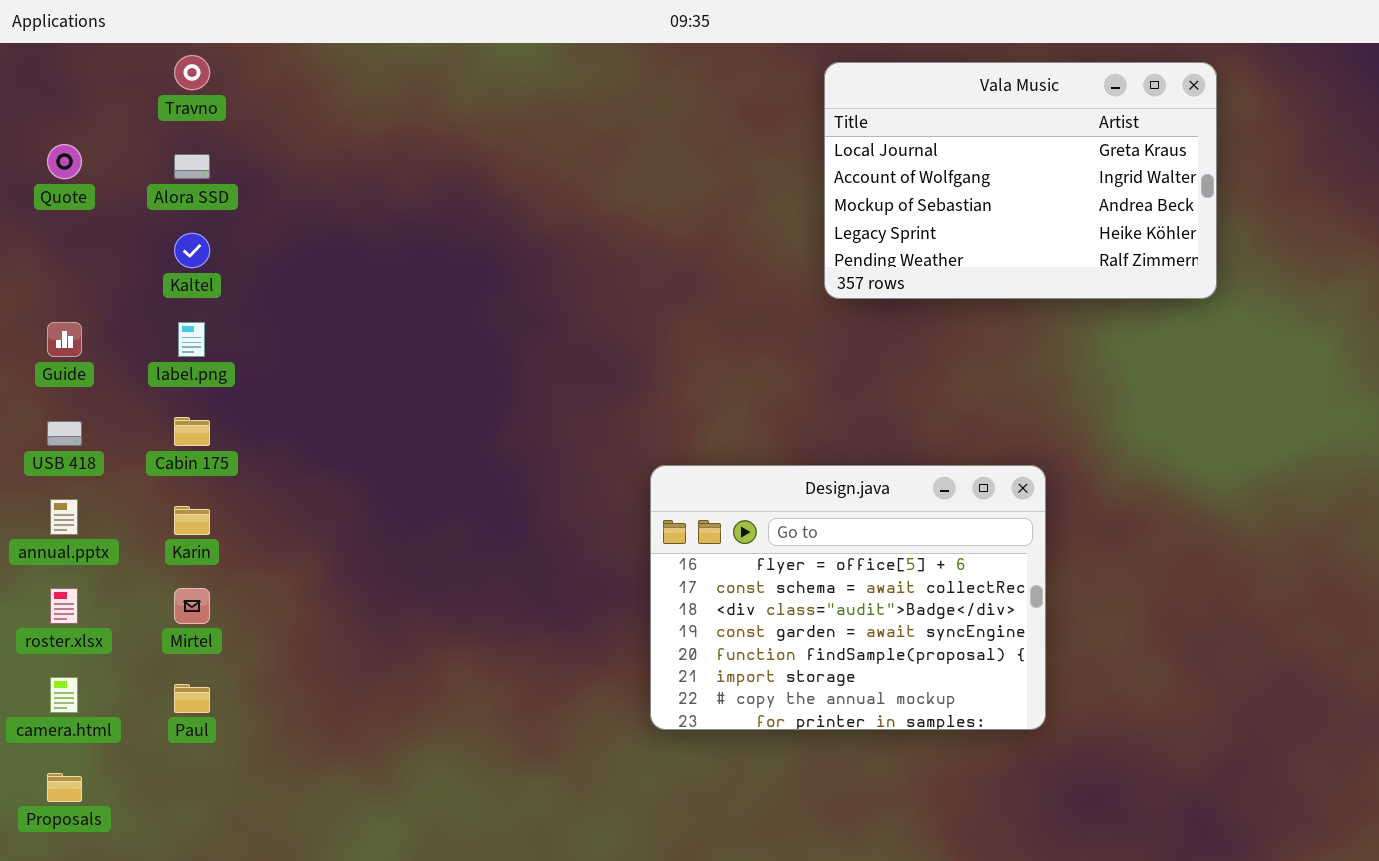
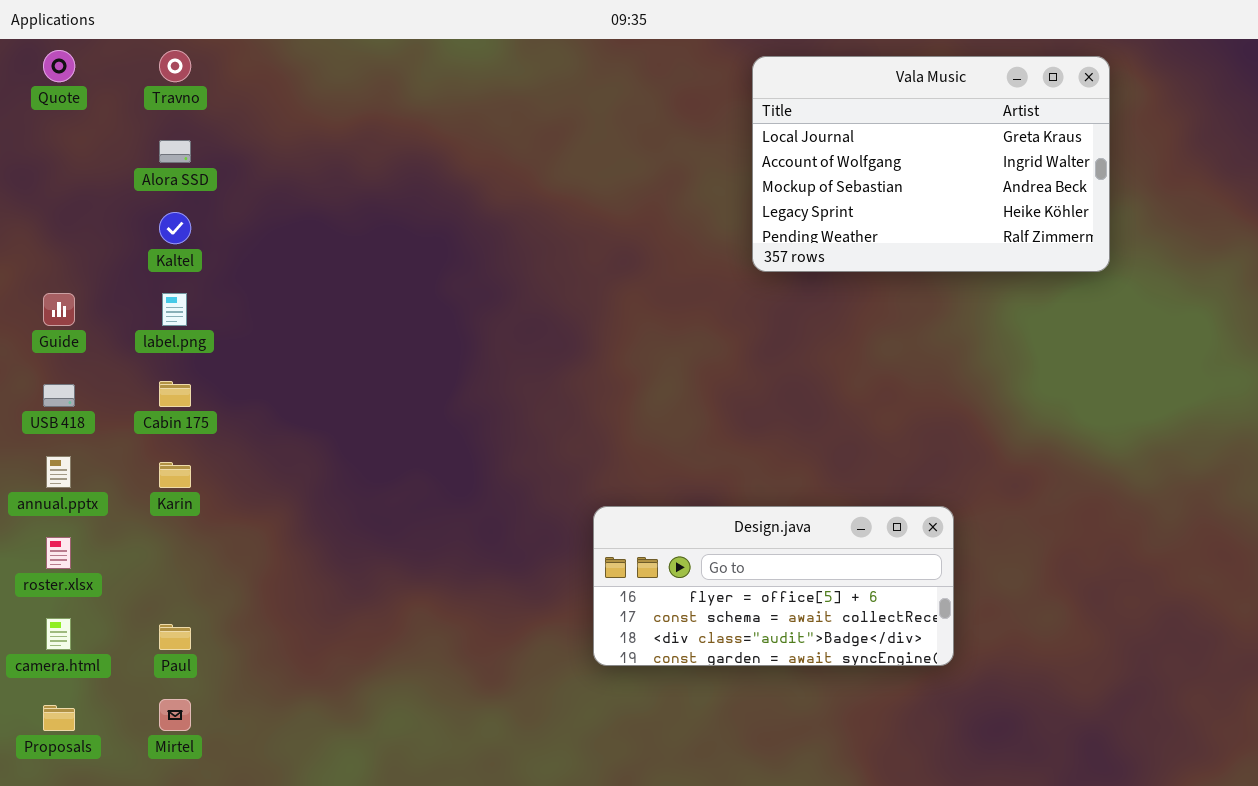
Quote: [47,144,82,179] -> [43,50,75,82], moved
Design.java: [650,465,1046,730] -> [593,506,954,666], resized
Mirtel: [174,588,210,624] -> [159,699,191,731], moved

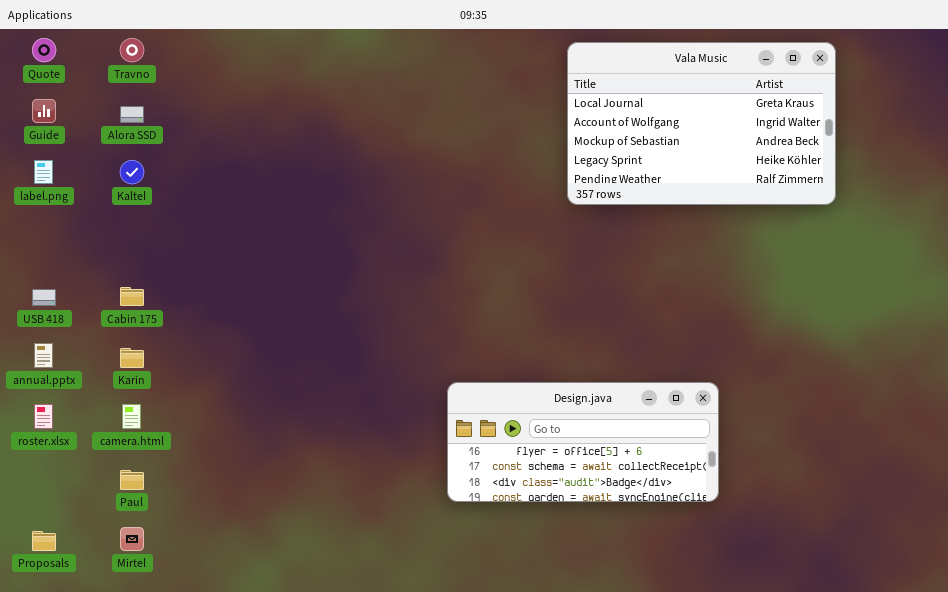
Guide: [43,293,75,326] -> [32,99,56,123], moved
label.png: [162,293,187,326] -> [34,160,53,184], moved
camera.html: [46,618,71,650] -> [122,404,141,429], moved

